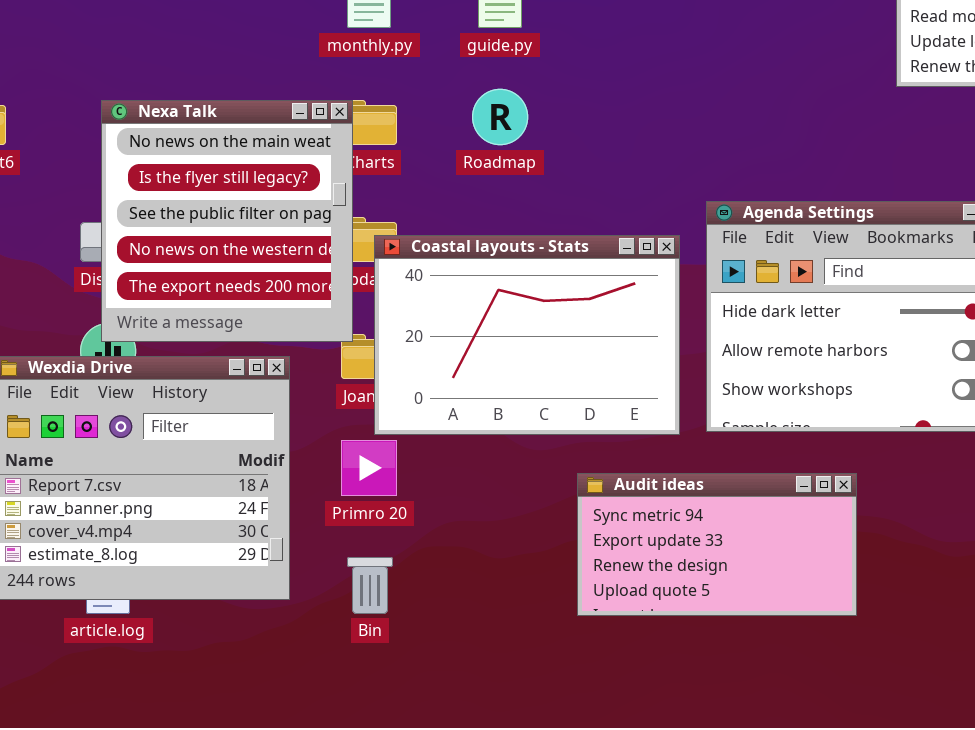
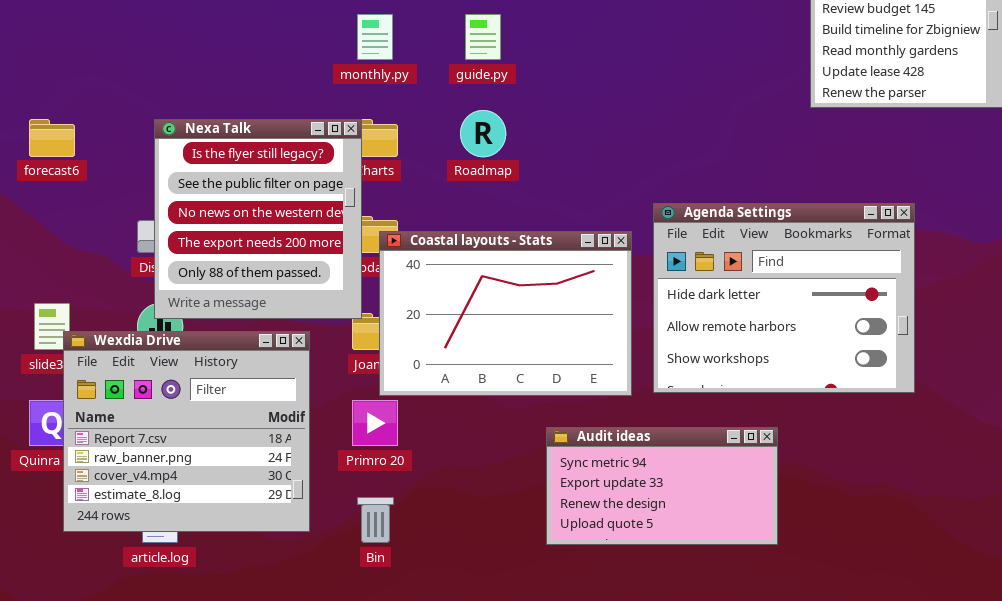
Nexa Talk: [101,100,353,342] -> [154,119,362,319], scrolled down 1 row

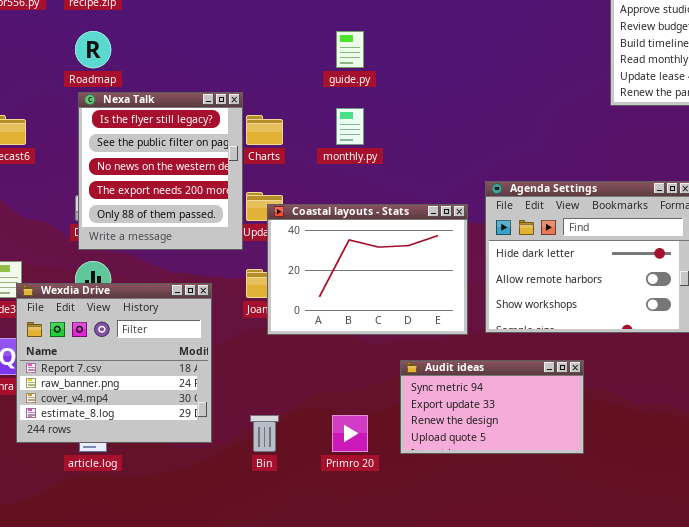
monthly.py: [357,14,393,60] -> [336,108,364,145], moved
Roadmap: [460,110,506,157] -> [75,31,111,68], moved
Nexa Talk: [154,119,362,319] -> [78,92,243,250], moved
Primro 20: [352,400,398,446] -> [332,415,368,452], moved

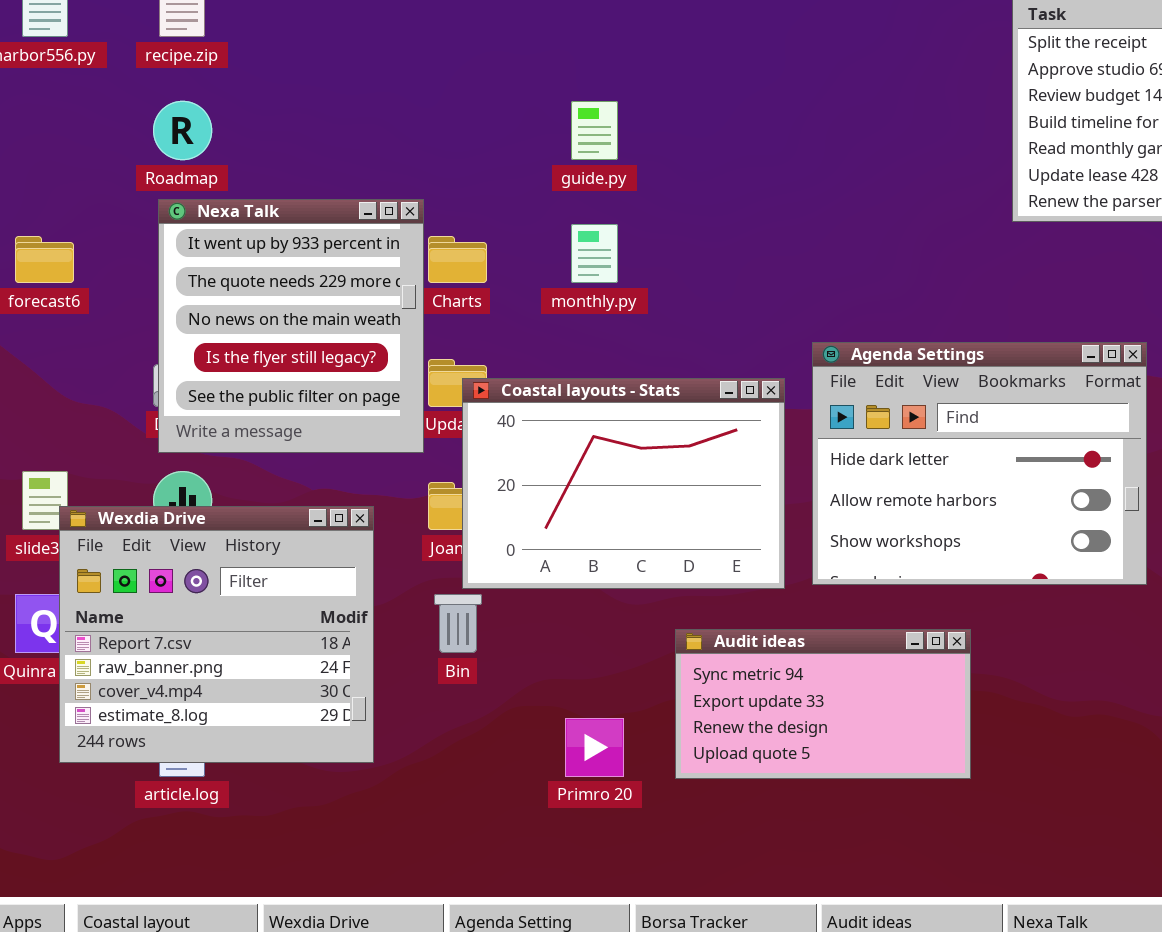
Nexa Talk: [78,92,243,250] -> [158,199,424,453], scrolled up 3 rows
Bin: [250,415,279,452] -> [434,594,482,653], moved

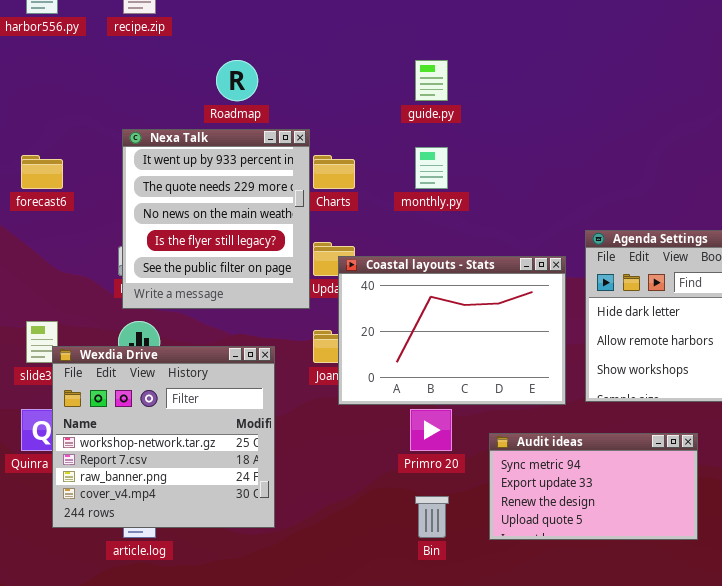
Roadmap: [153,101,212,160] -> [216,60,258,101], moved
Wexdia Drive: [59,506,374,763] -> [52,346,275,528], scrolled up 1 row
Bin: [434,594,482,653] -> [415,496,449,538], moved
Primro 20: [565,718,624,777] -> [410,409,452,451], moved

